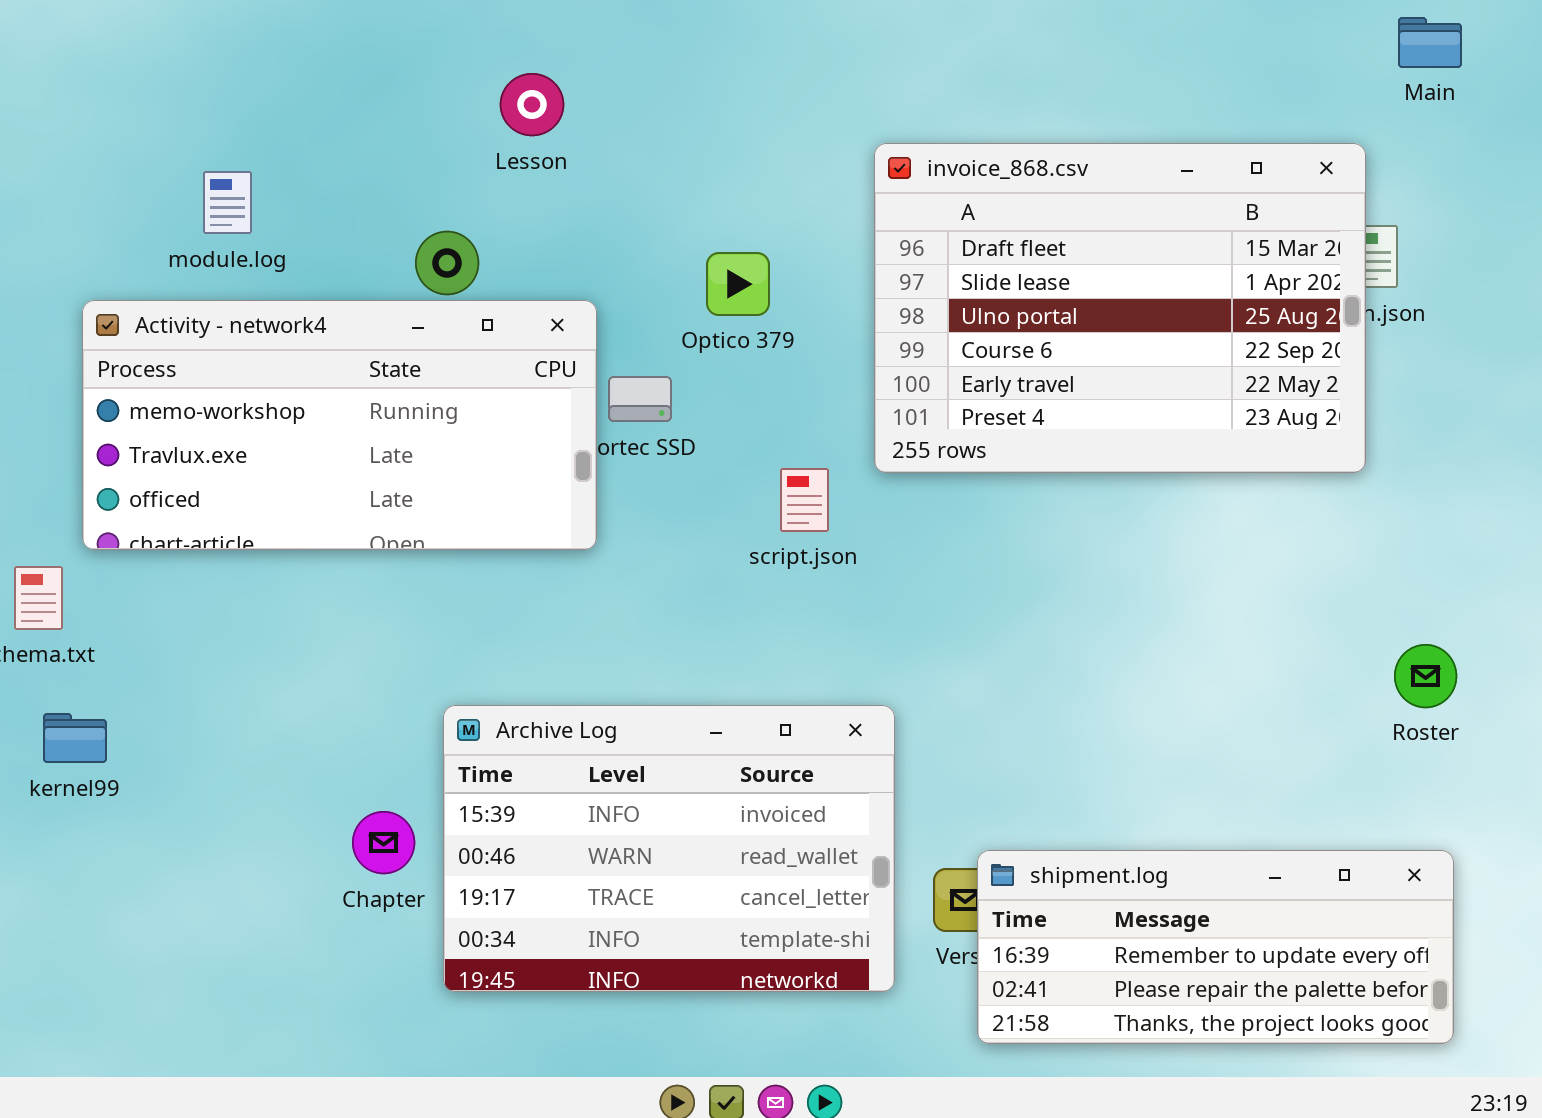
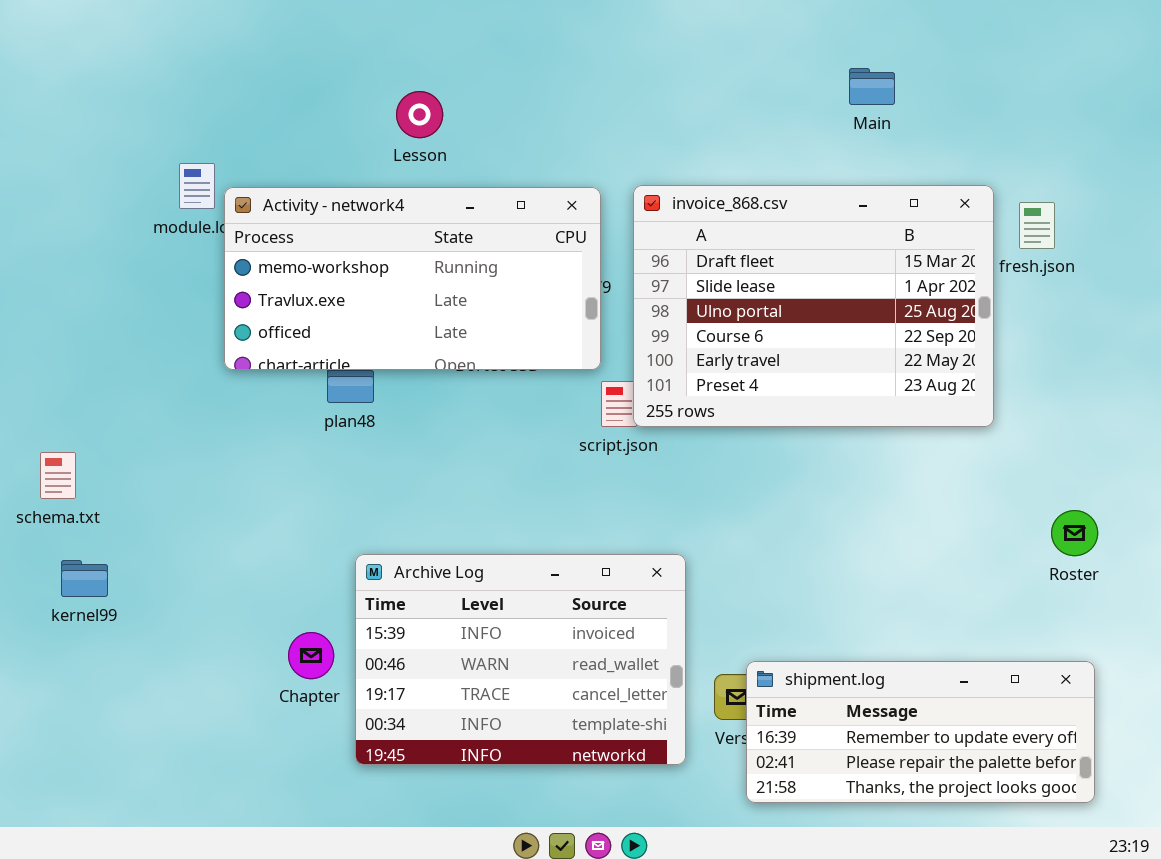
Main: [1398,17,1462,68] -> [849,68,895,105], moved
invoice_868.csv: [874,143,1366,473] -> [633,185,994,427], moved
Activity - network4: [82,300,597,550] -> [224,187,601,370], moved

